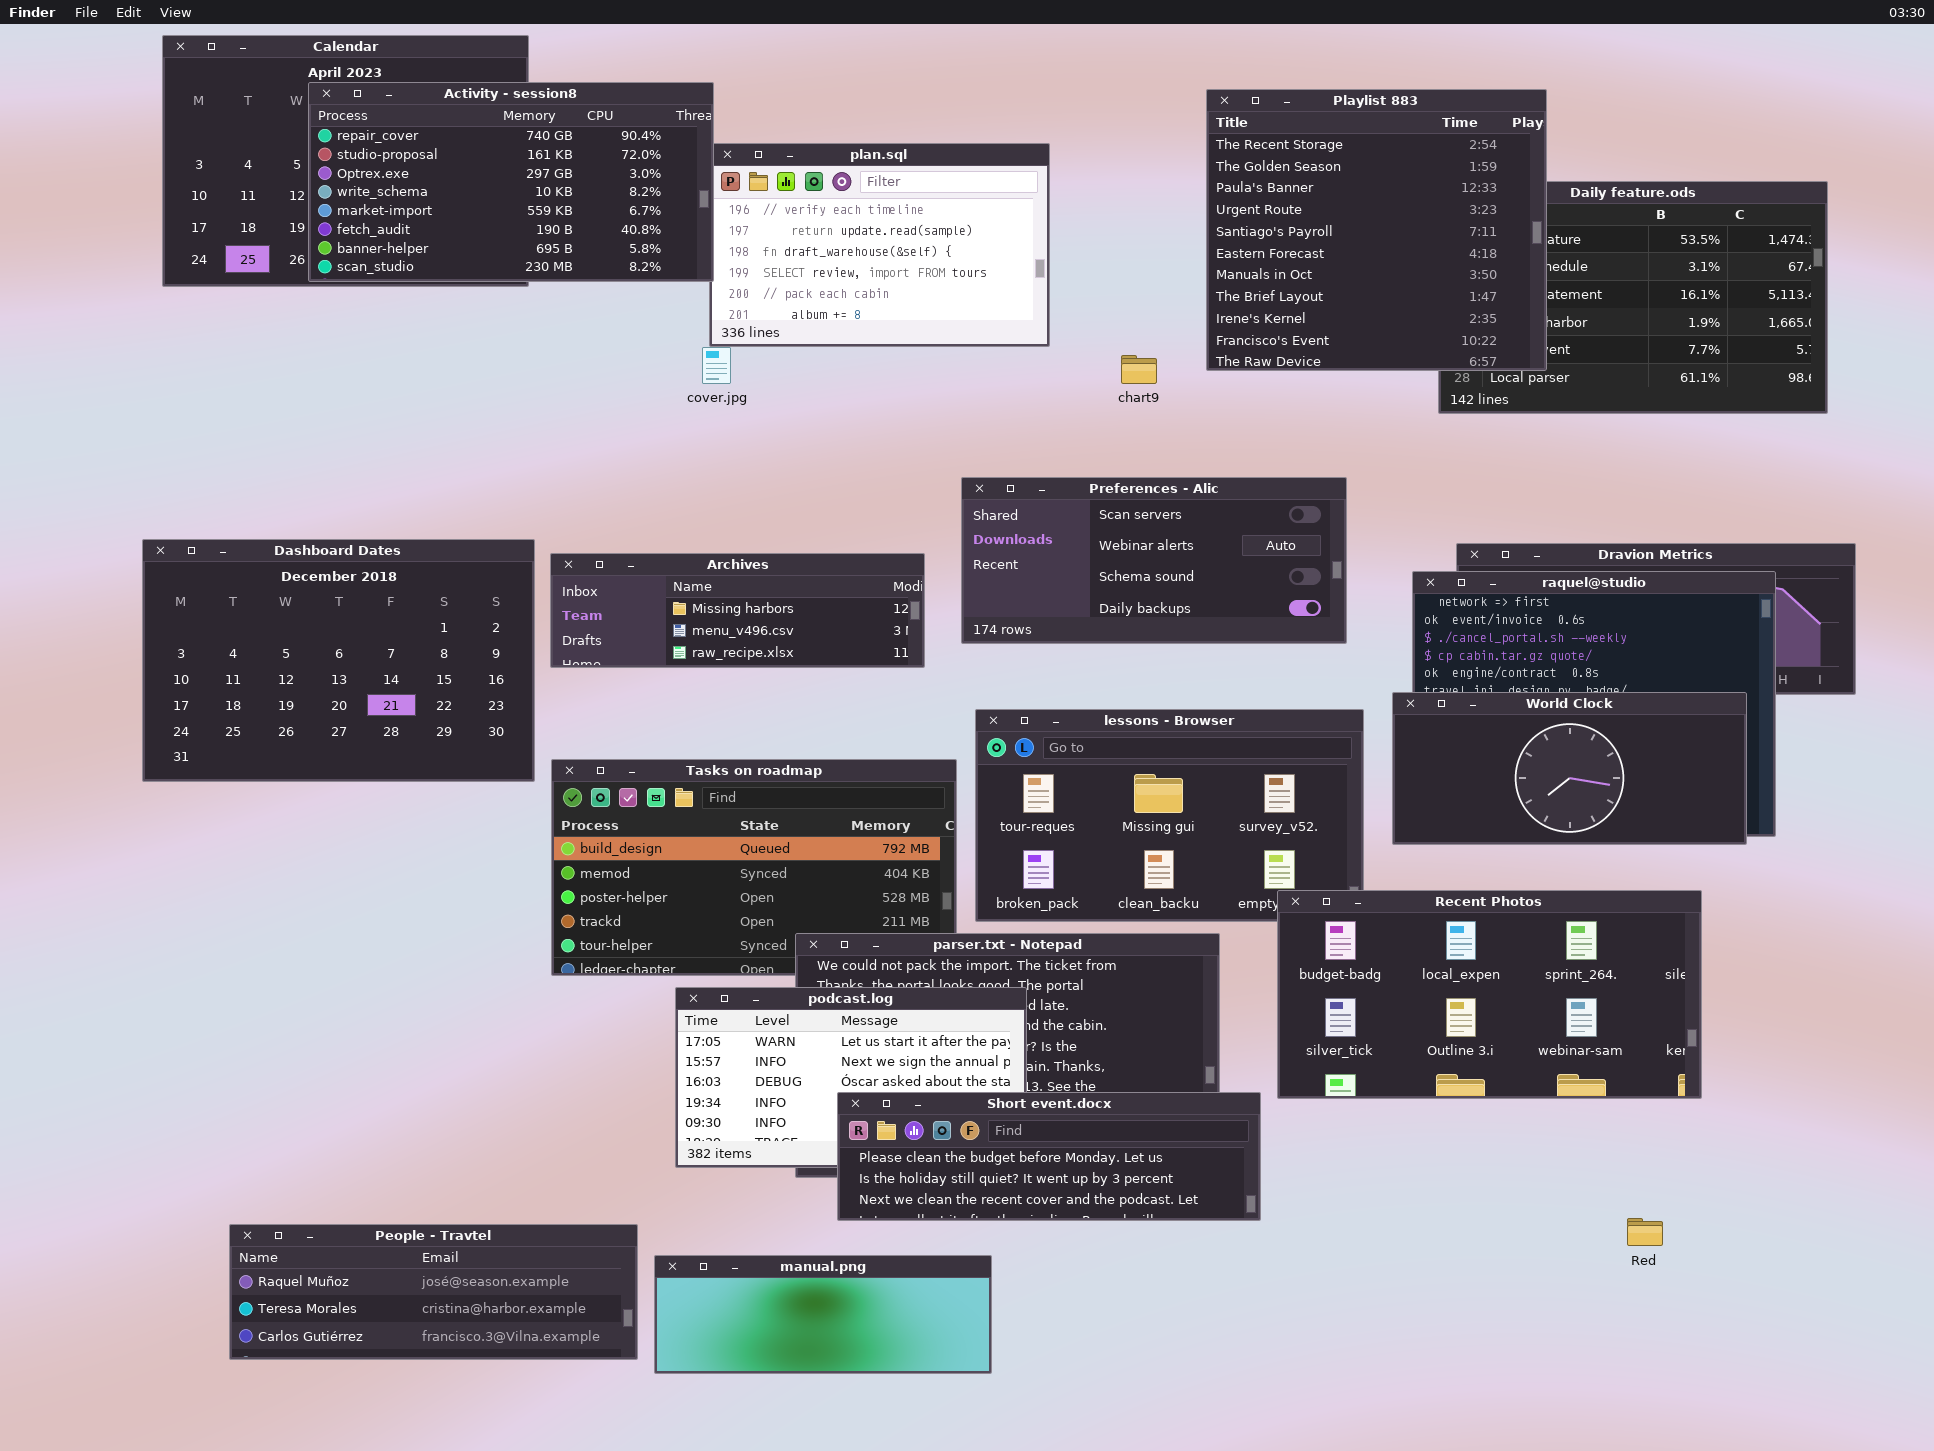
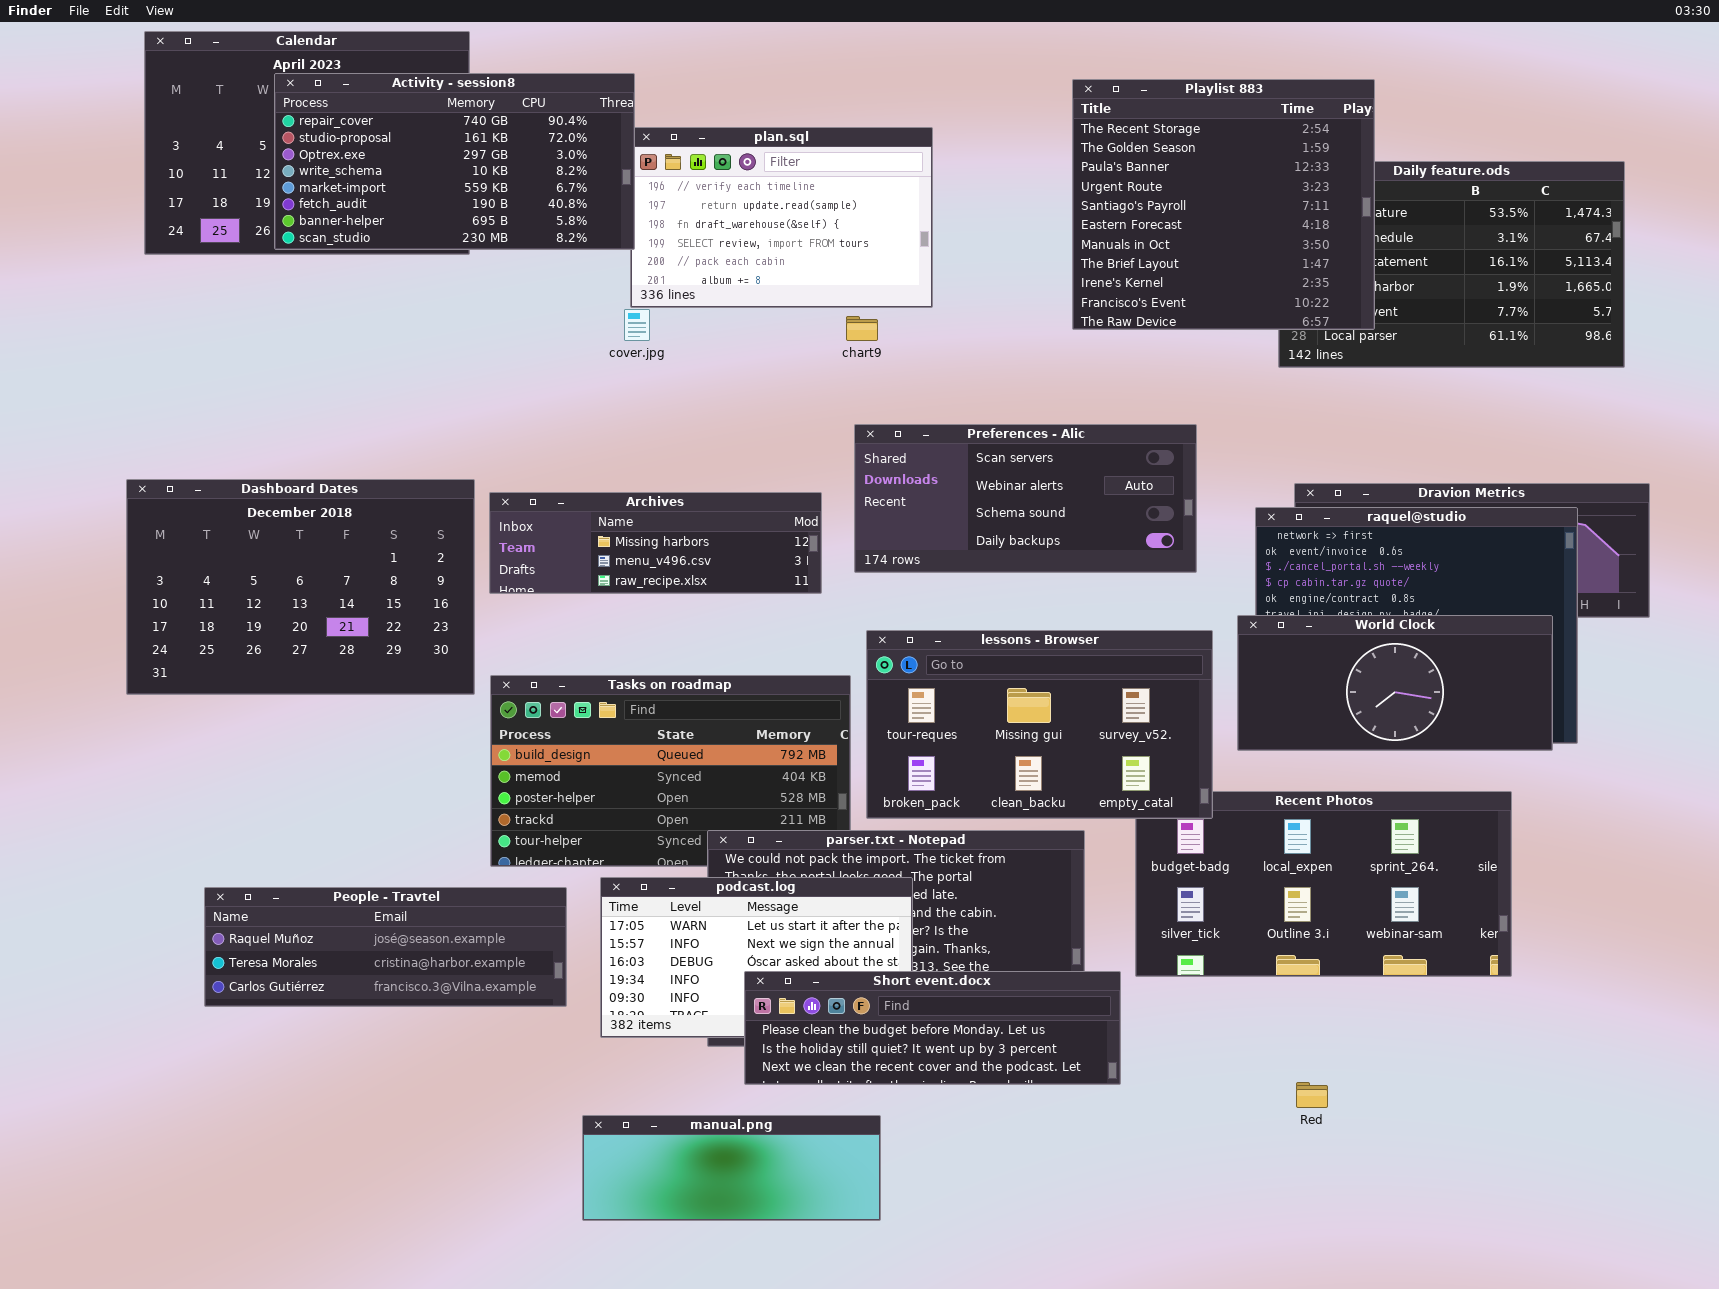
chart9: [1121,355,1157,384] -> [846,316,878,341], moved
lessons - Browser: [975,709,1364,922] -> [866,630,1213,819], raised
Red: [1627,1218,1663,1246] -> [1296,1082,1328,1108], moved
People - Travtel: [229,1224,638,1360] -> [204,887,567,1007], moved

